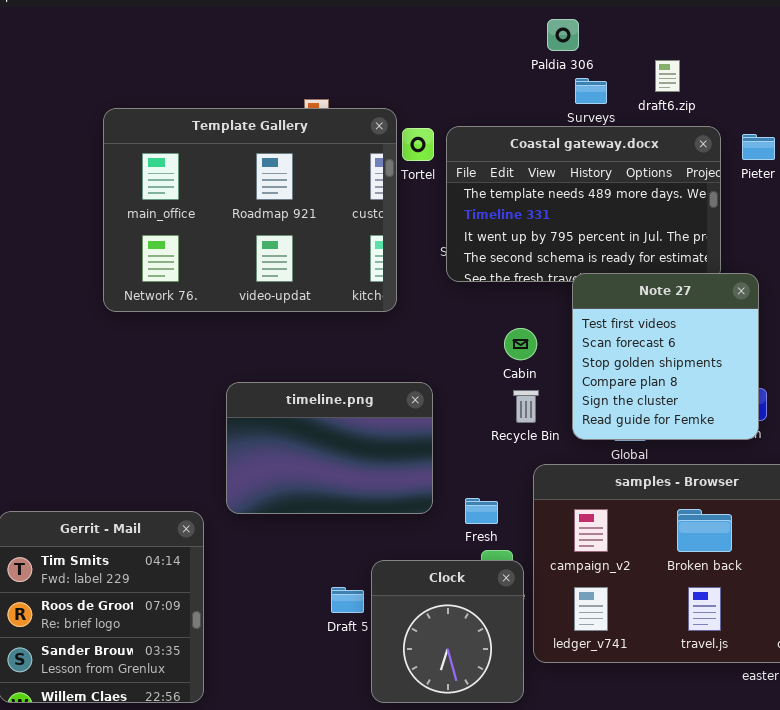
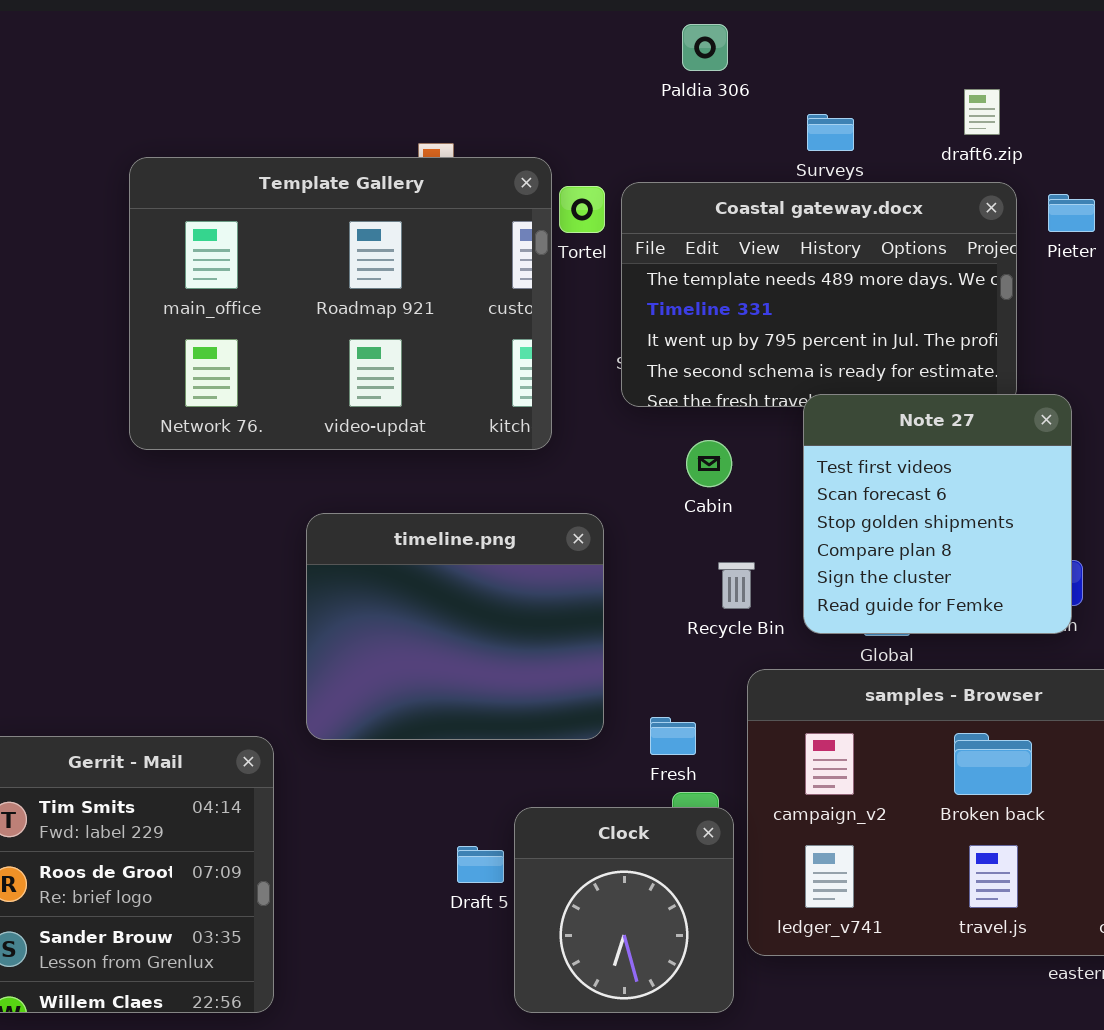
Paldia 306: [547,19,579,51] -> [682,24,728,71], moved
draft6.zip: [655,60,680,92] -> [964,89,1000,135], moved
Cabin: [504,328,537,360] -> [686,440,732,487], moved
timeline.png: [226,382,433,514] -> [306,513,604,740], resized

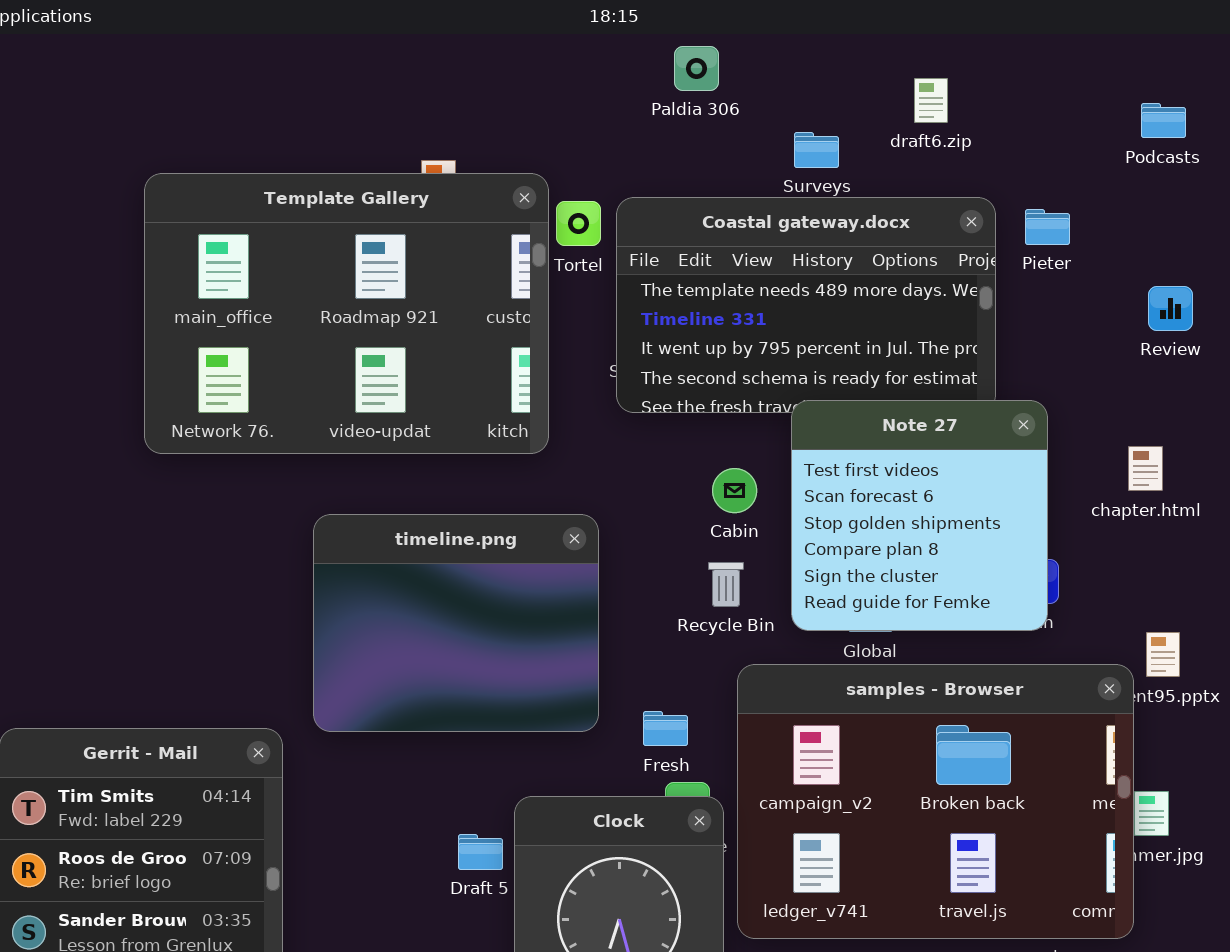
draft6.zip: [964,89,1000,135] -> [914,78,948,123], moved
Cabin: [686,440,732,487] -> [712,468,757,513], moved

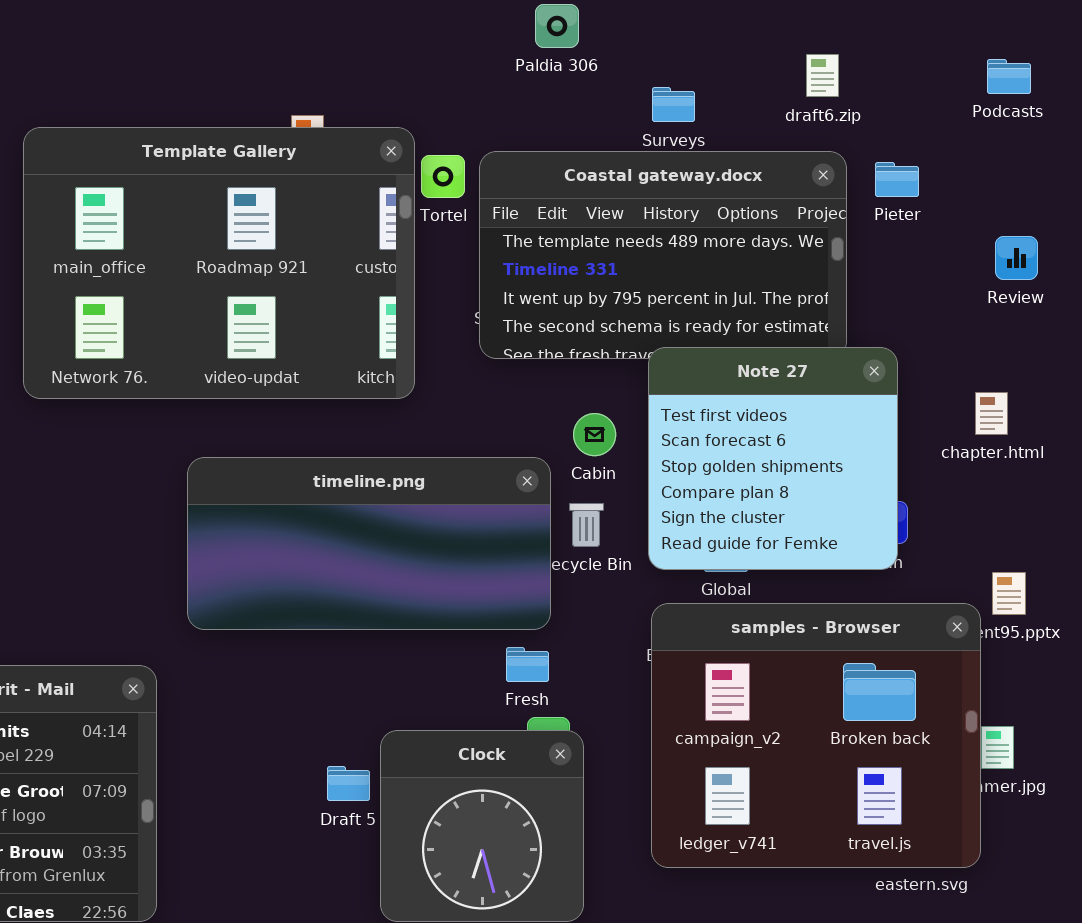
draft6.zip: [914,78,948,123] -> [806,54,839,97], moved
timeline.png: [313,514,599,732] -> [187,457,551,630], resized
samples - Browser: [737,664,1134,939] -> [651,603,981,868], resized

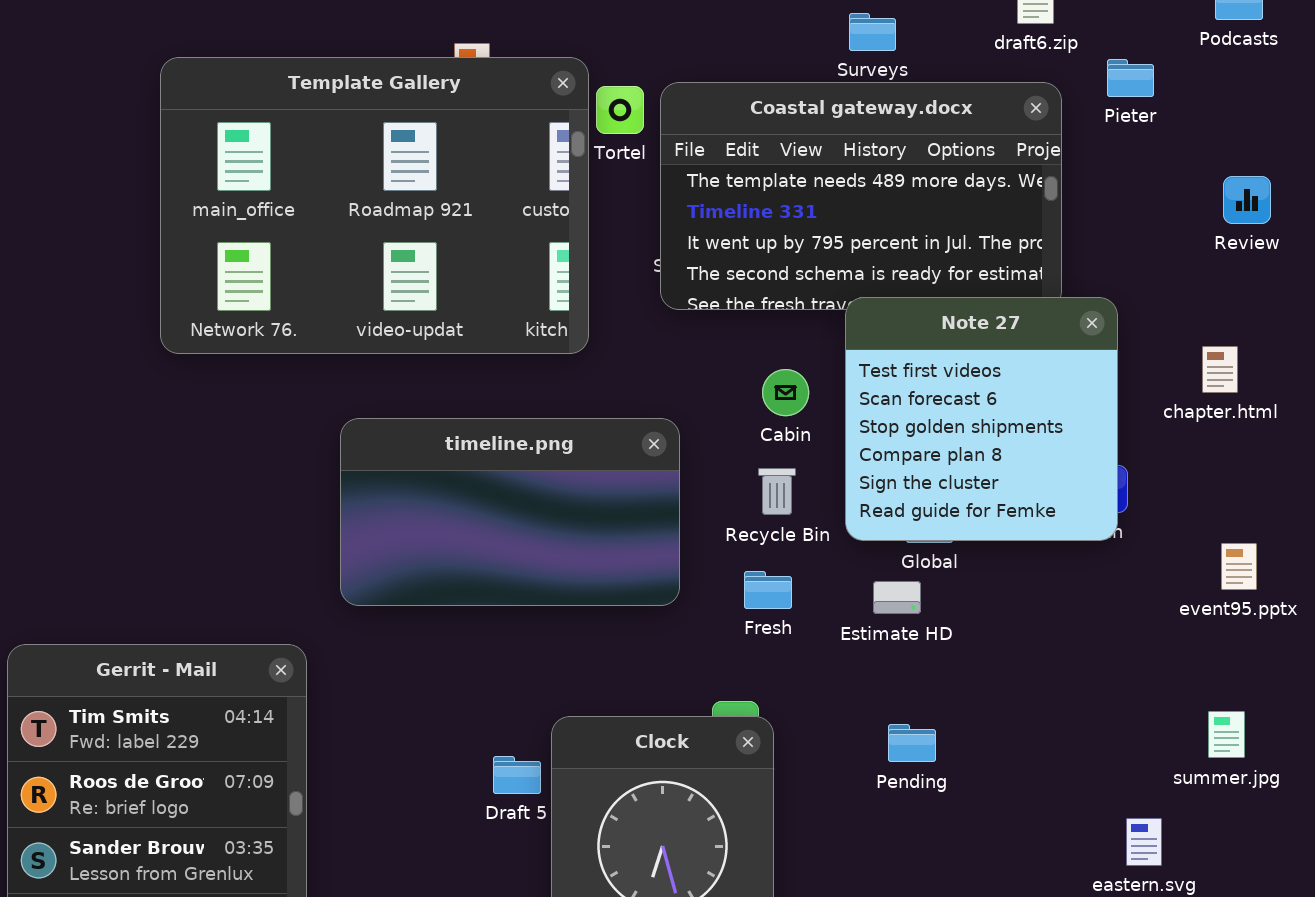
Pieter: [875,162,919,197] -> [1107,59,1154,97], moved
timeline.png: [187,457,551,630] -> [340,418,680,606], resized
samples - Browser: [651,603,981,868] -> none, closed
Fresh: [506,647,549,682] -> [744,571,792,609], moved

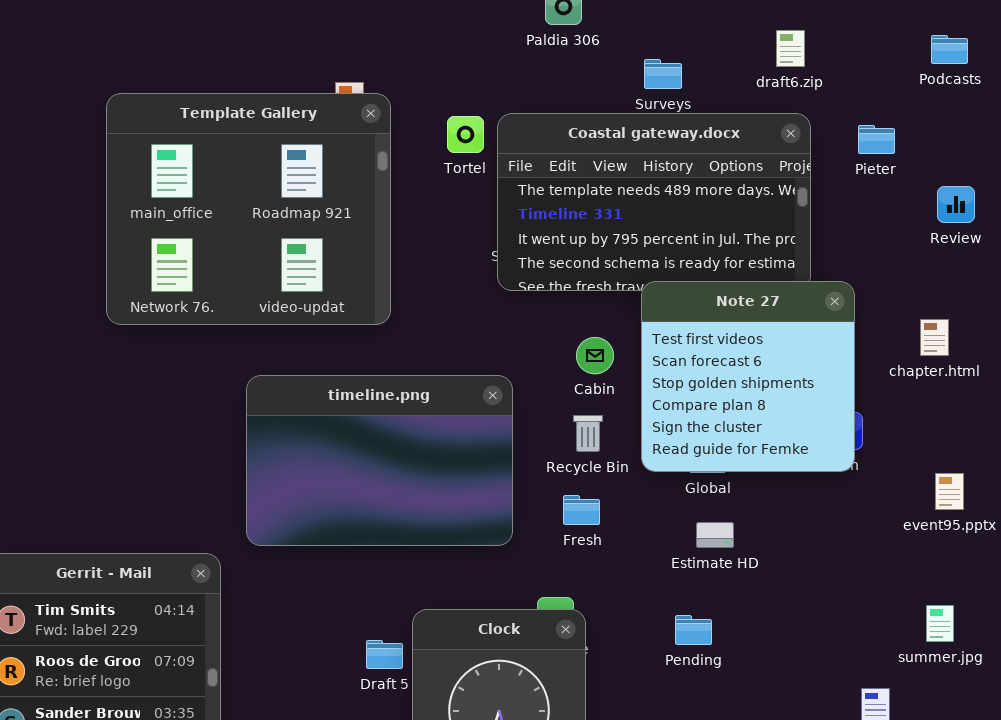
Template Gallery: [160,57,589,354] -> [106,93,391,325], resized
Pieter: [1107,59,1154,97] -> [858,125,895,154], moved
timeline.png: [340,418,680,606] -> [246,375,513,546], resized
Estimate HD: [873,581,921,614] -> [696,522,734,548], moved

